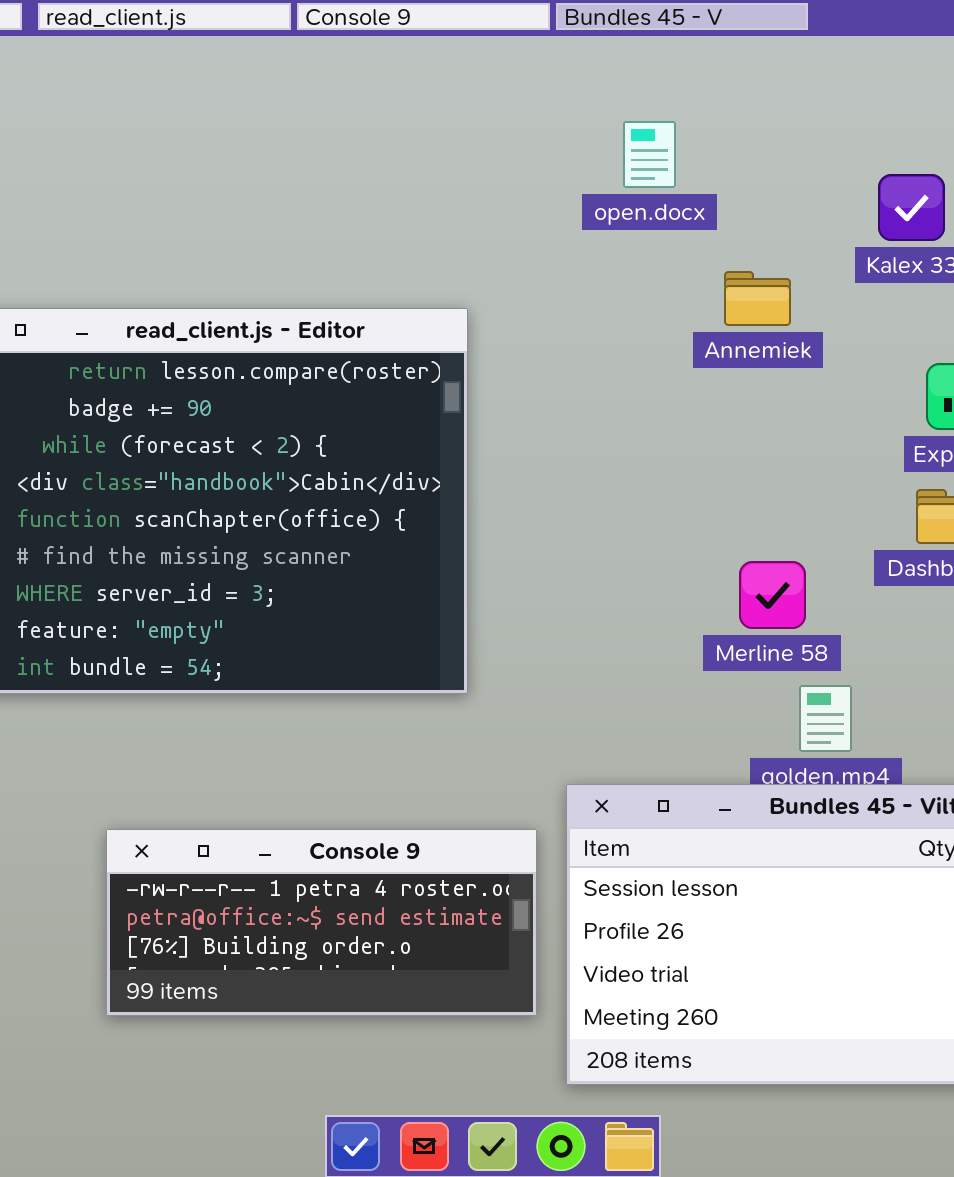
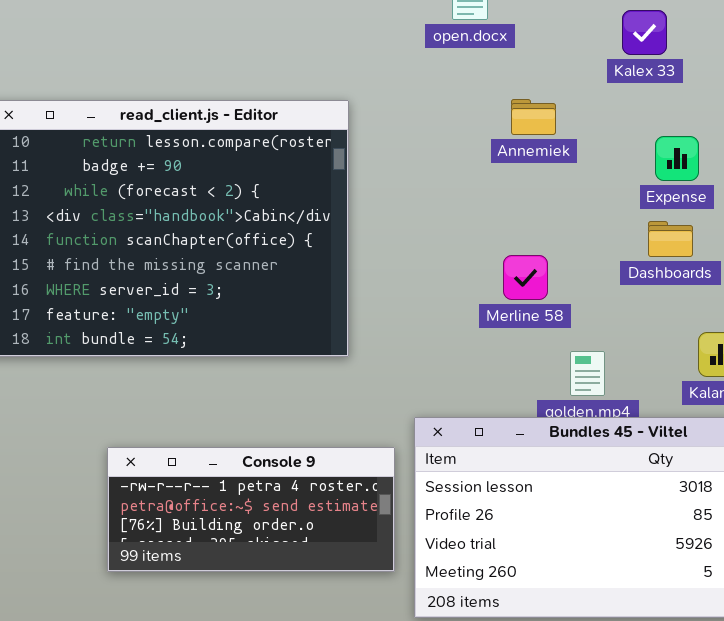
Annemiek: [724,271,791,326] -> [511,99,556,135], moved
Merline 58: [739,561,806,629] -> [503,255,548,300], moved

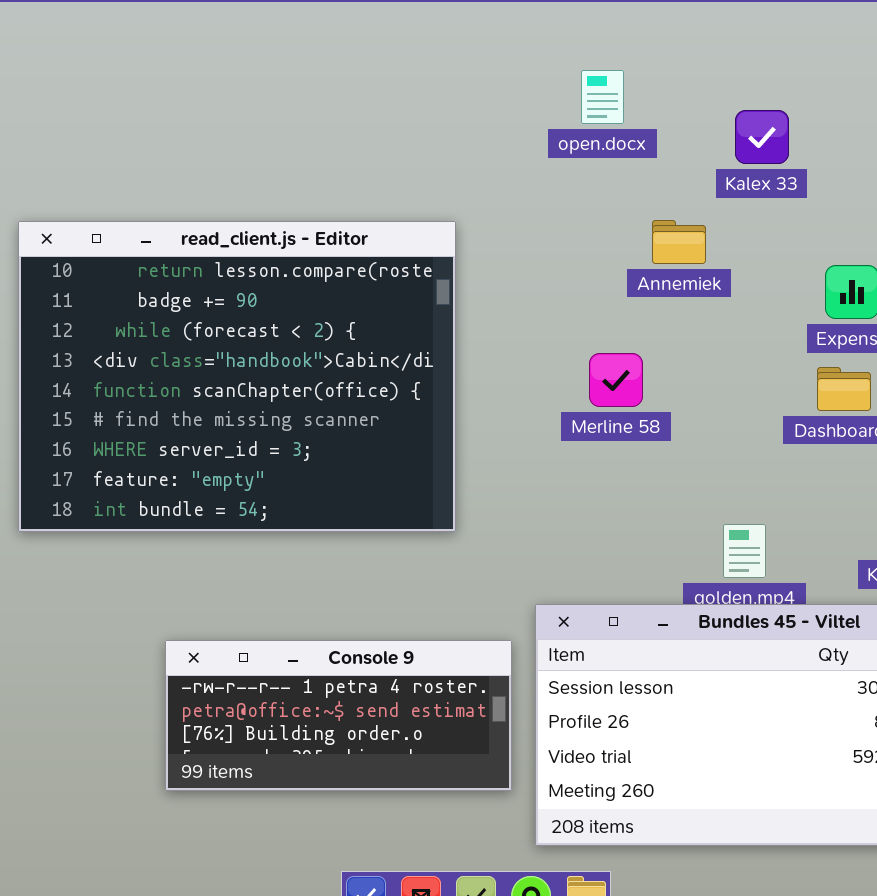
Kalex 33: [622,10,667,55] -> [735,110,789,164], moved
Merline 58: [503,255,548,300] -> [589,353,643,407], moved

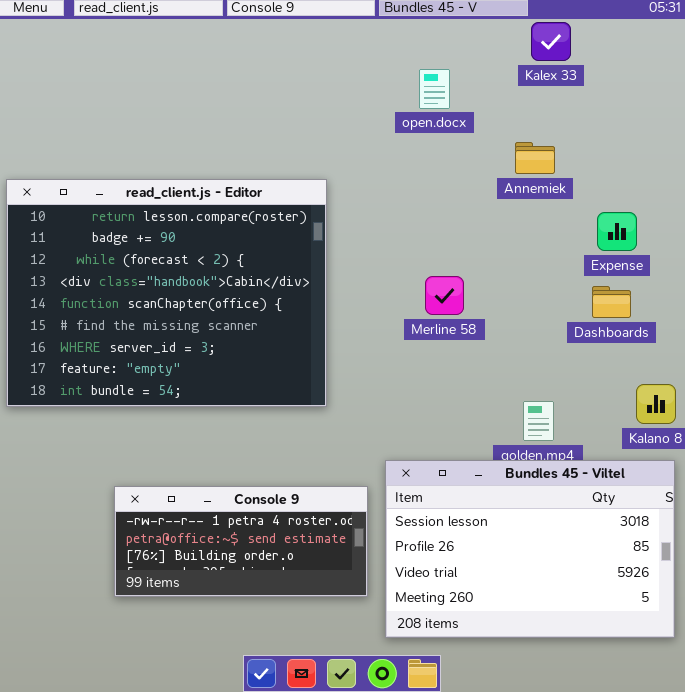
Kalex 33: [735,110,789,164] -> [531,22,571,61], moved
Annemiek: [652,220,706,264] -> [515,142,555,174], moved

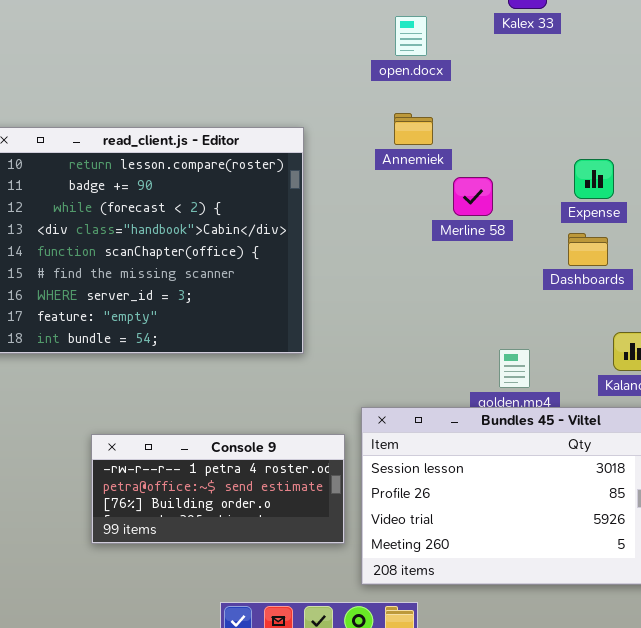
Annemiek: [515,142,555,174] -> [394,113,433,145], moved
Merline 58: [425,276,464,315] -> [453,177,493,216], moved

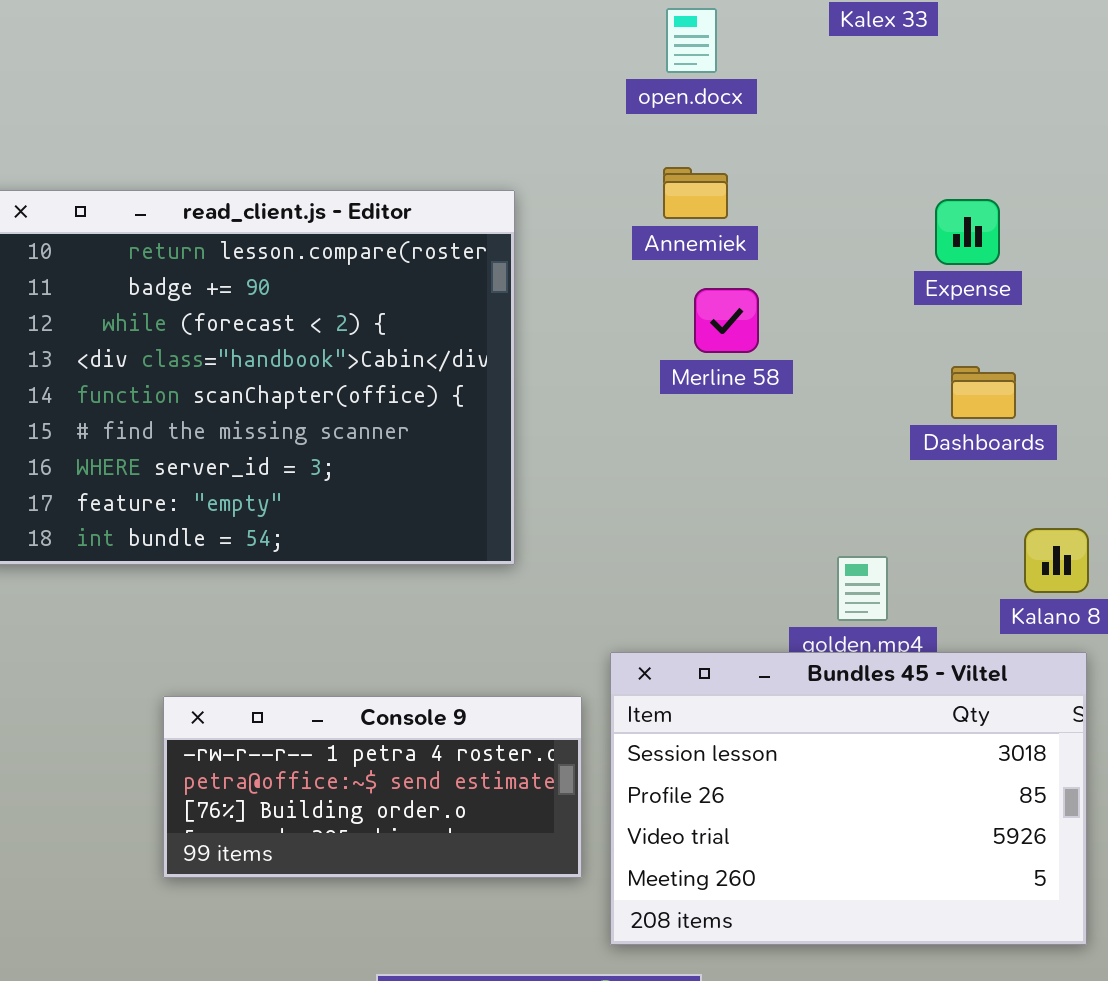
Expense: [574,159,614,199] -> [935,199,1000,265], moved
Merline 58: [453,177,493,216] -> [694,288,759,353], moved

